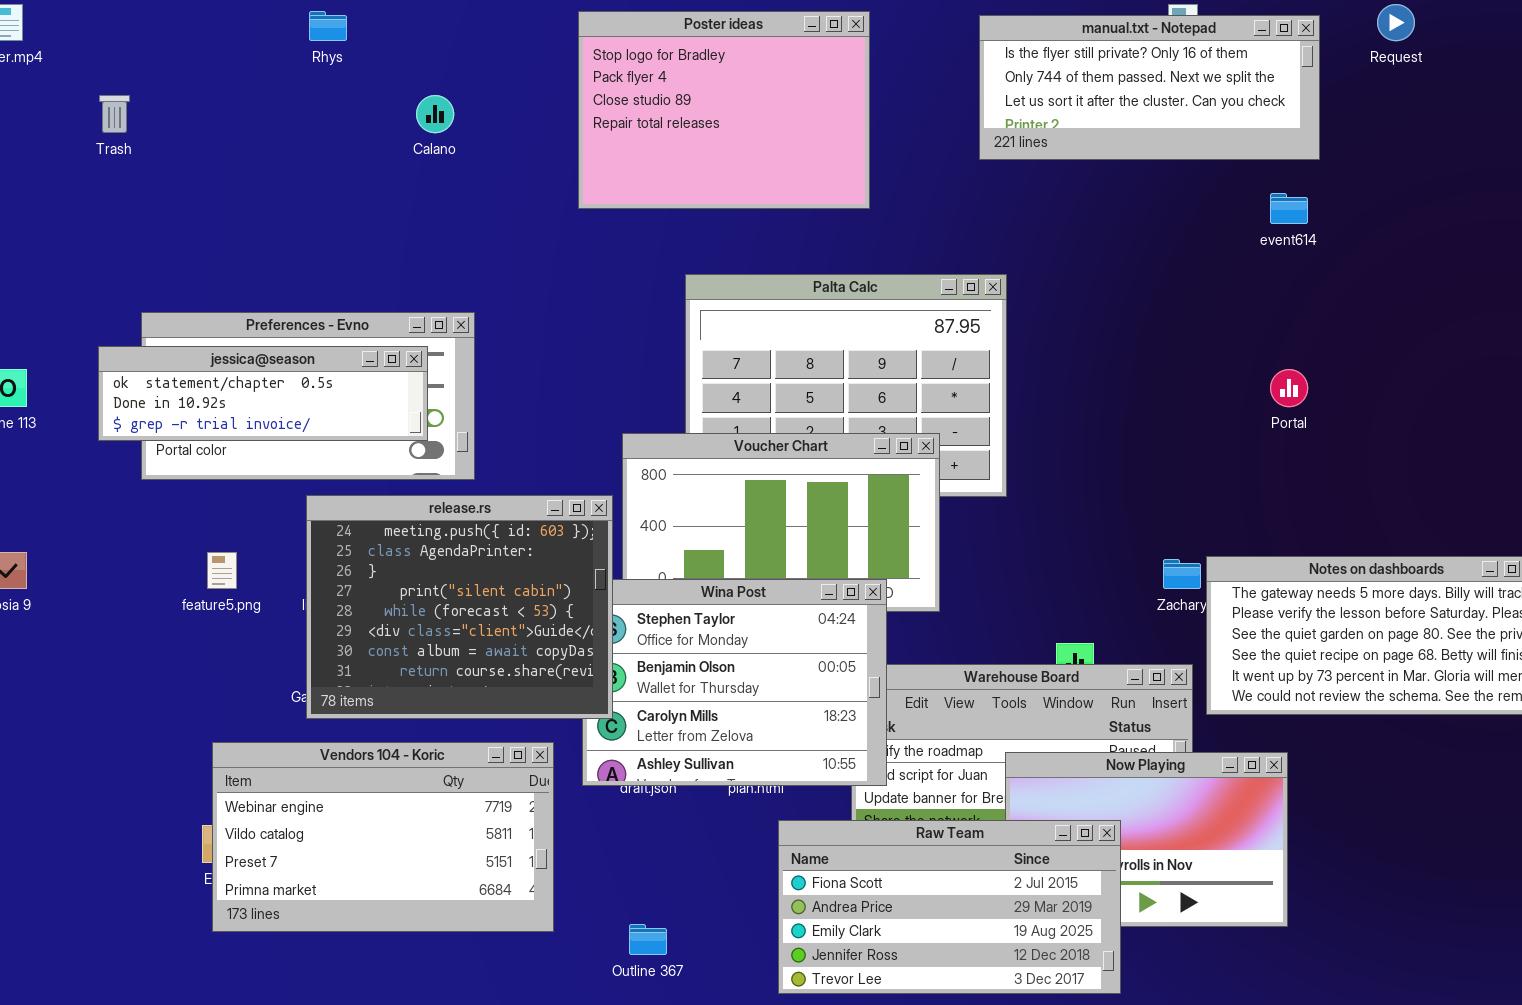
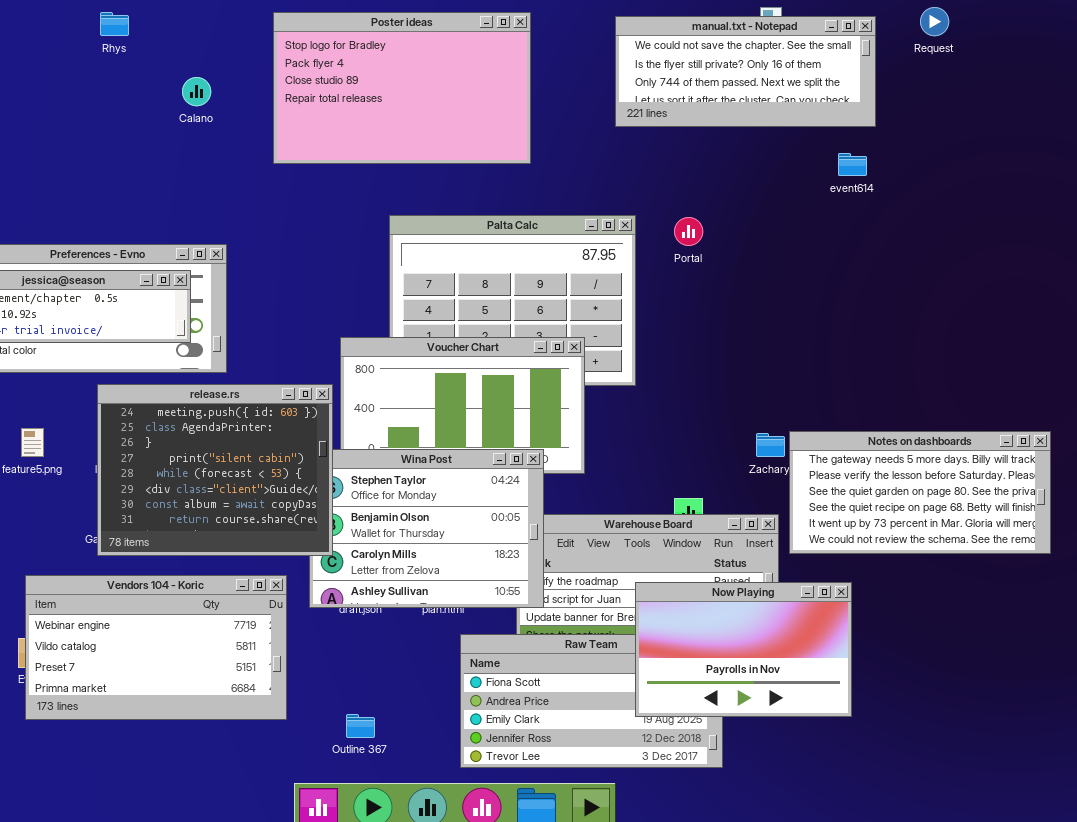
Poster ideas: [578,11,870,209] -> [273,12,531,164], resized
manual.txt - Notepad: [979,15,1320,160] -> [615,16,876,127], scrolled up 1 row
Portal: [1270,369,1308,407] -> [674,217,703,246], moved
Now Playing: [1005,752,1288,927] -> [635,582,852,717], raised

